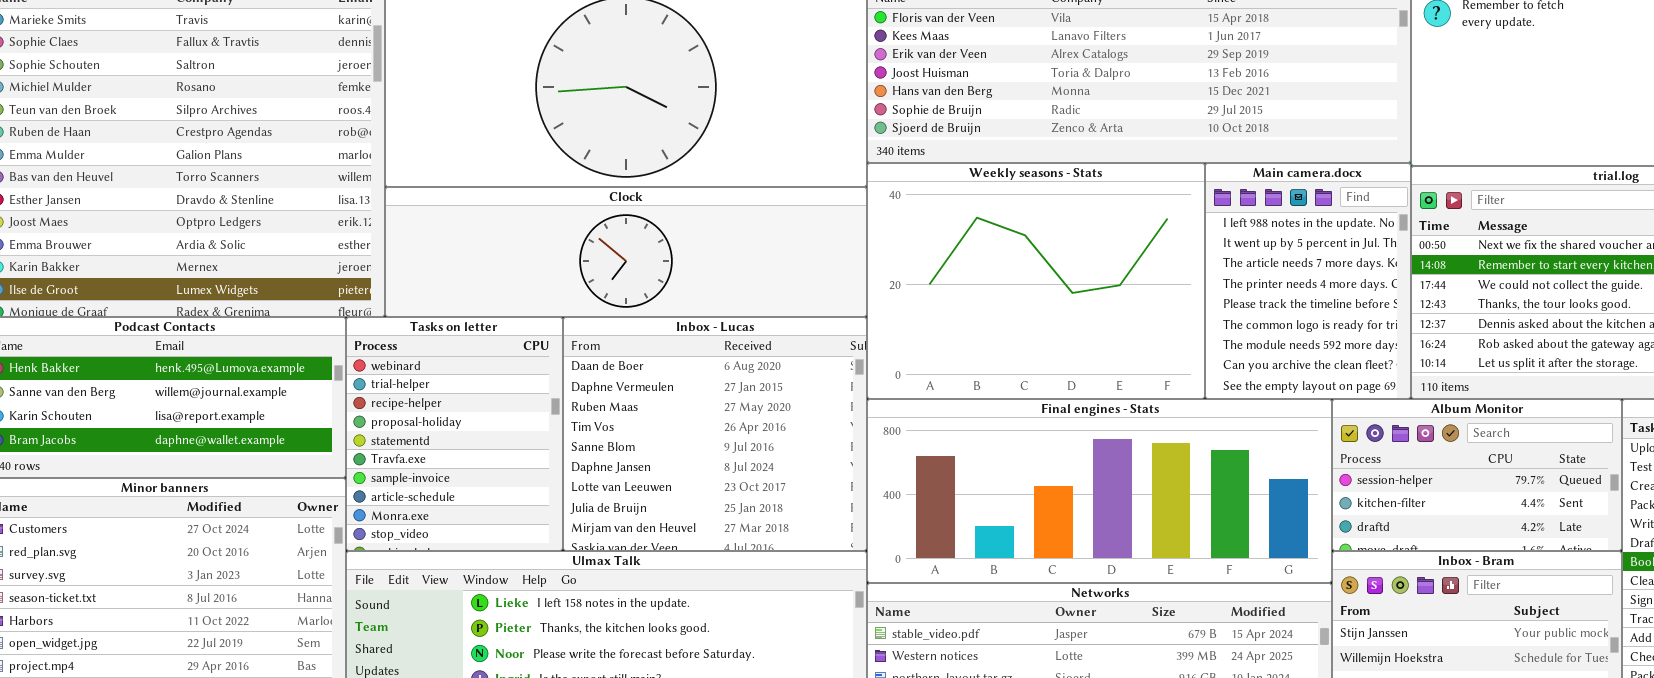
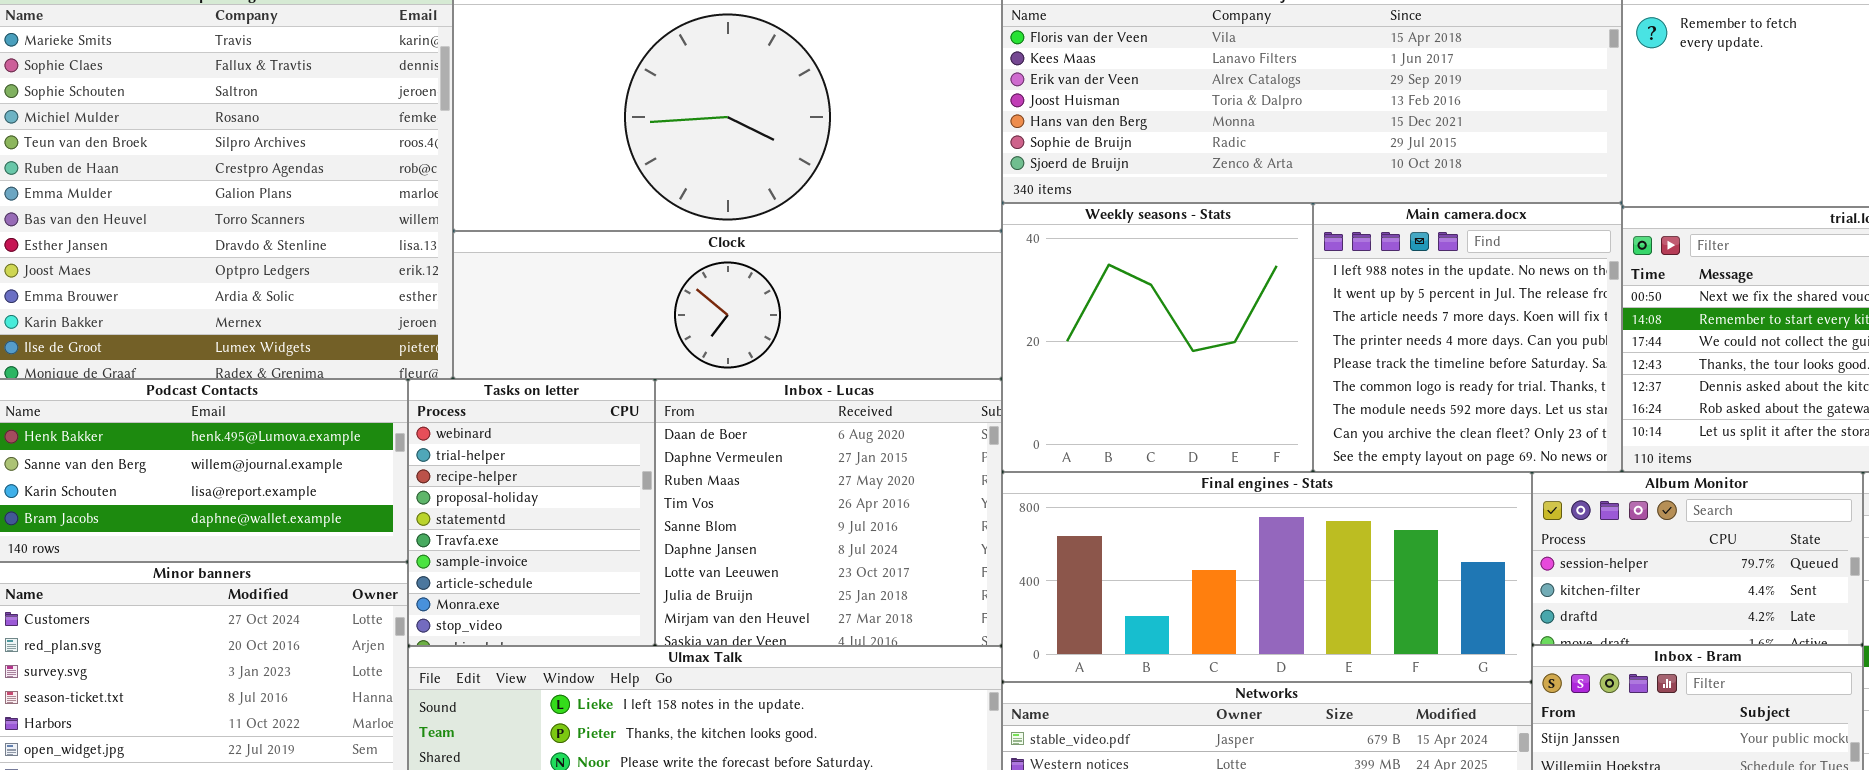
Weekly seasons - Stats: [867,163,1205,399] -> [1002,203,1313,472], resized
Main camera.docx: [1205,163,1411,399] -> [1313,203,1622,472], resized

